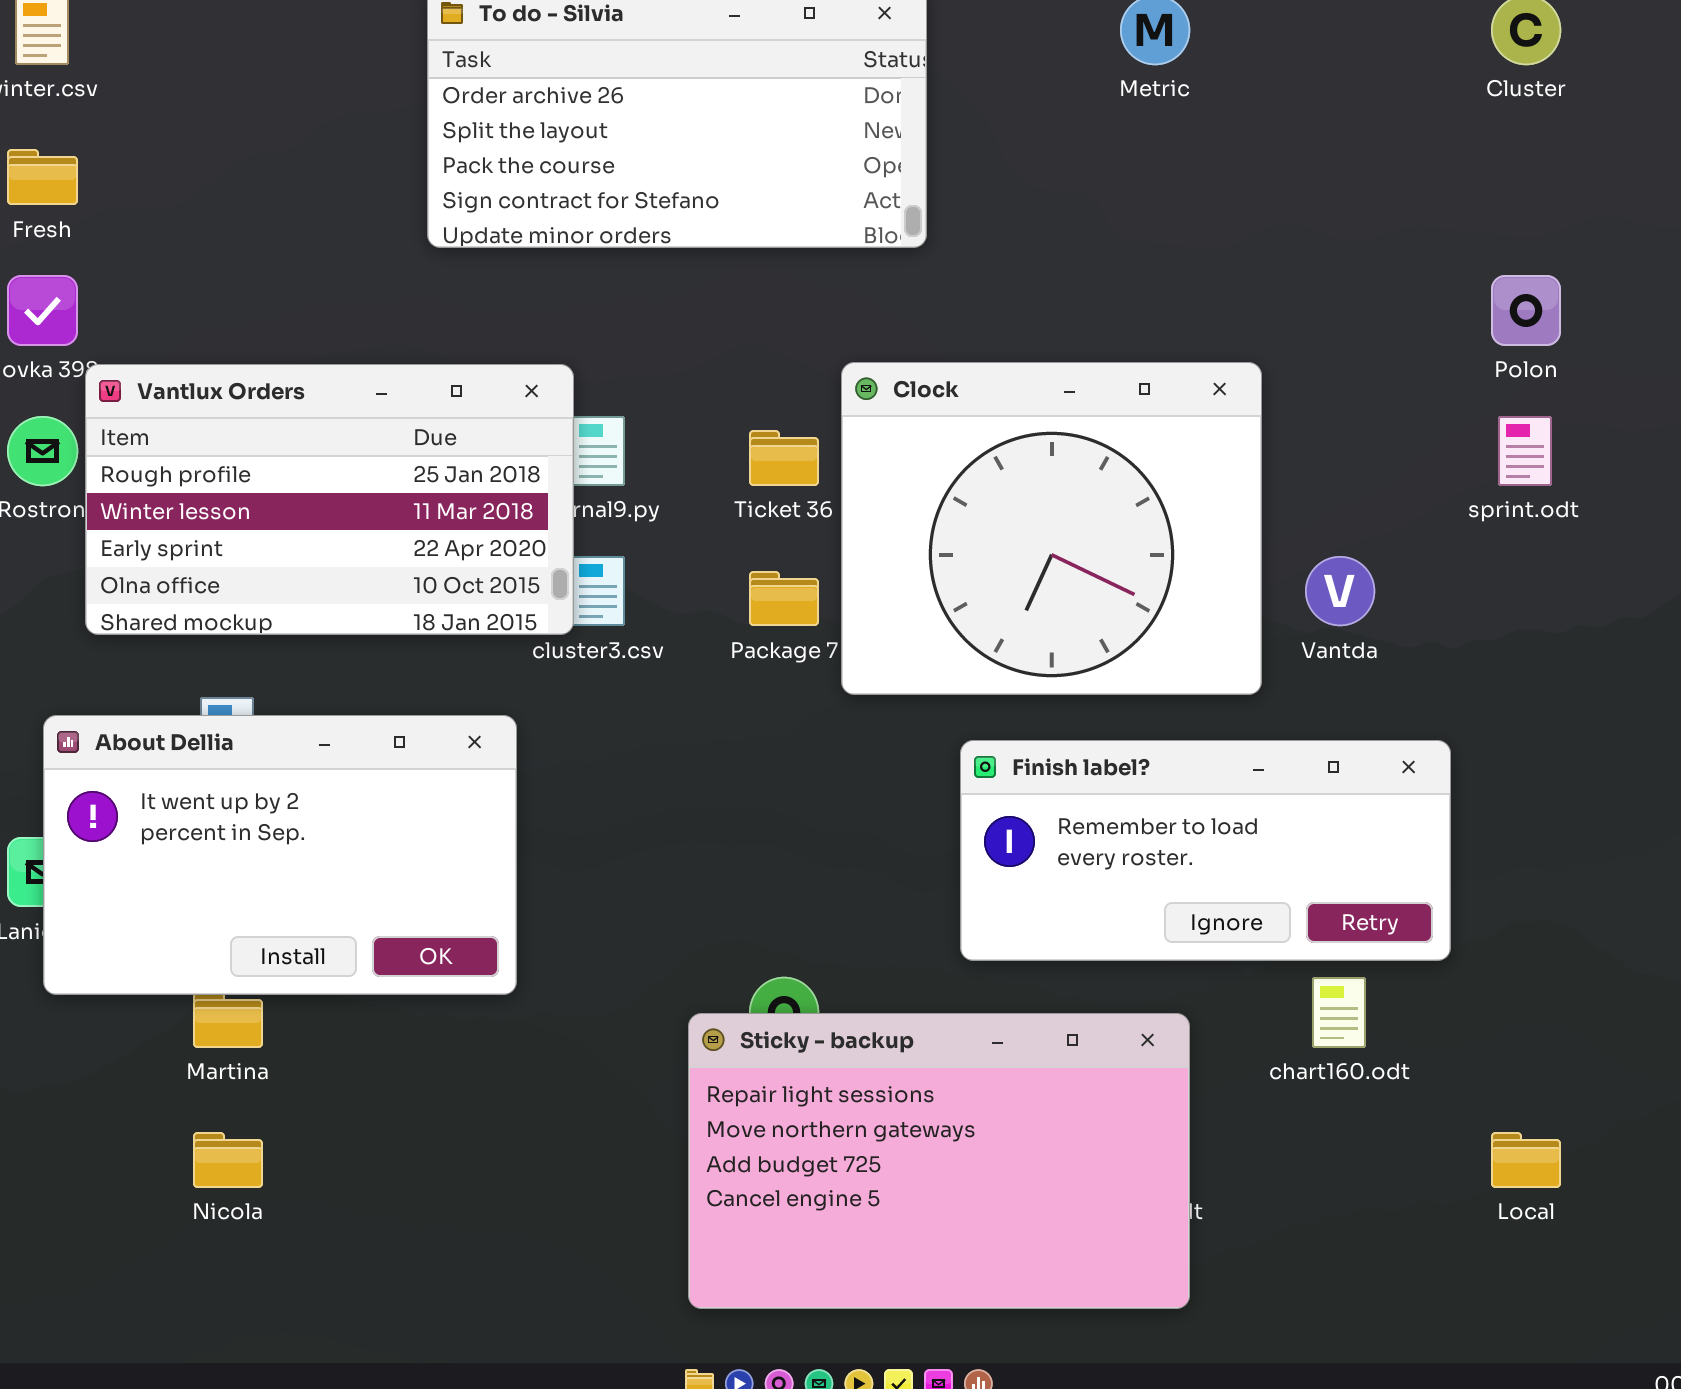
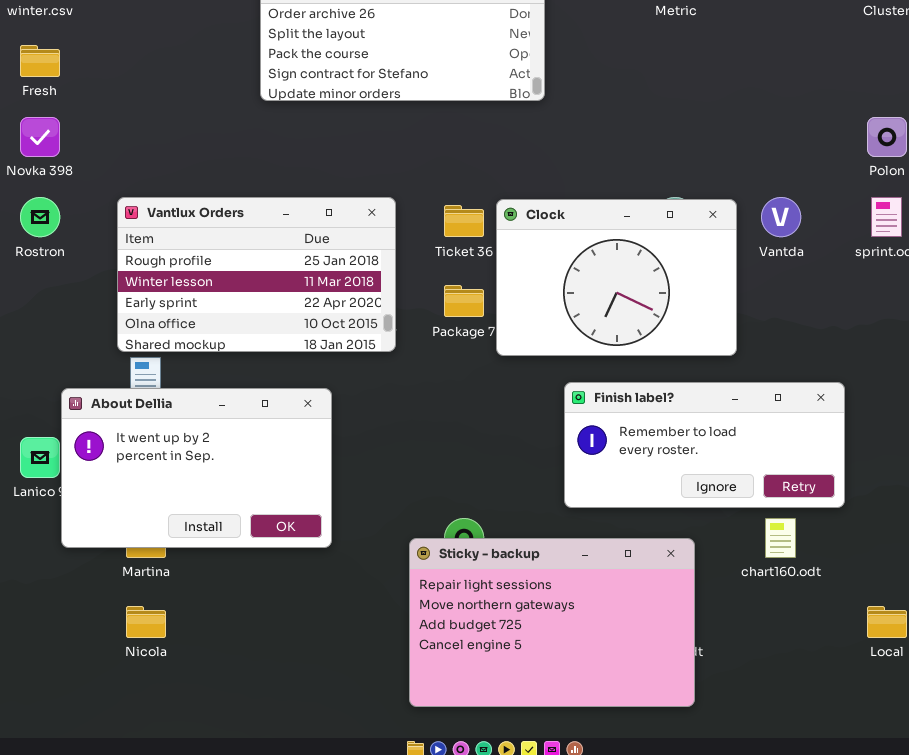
Clock: [841,362,1262,695] -> [496,199,737,356], resized
Vantlux Orders: [85,364,574,635] -> [117,197,396,352], moved
Vantda: [1305,556,1375,626] -> [761,197,801,237], moved
About Dellia: [43,715,517,995] -> [61,388,332,548], moved

